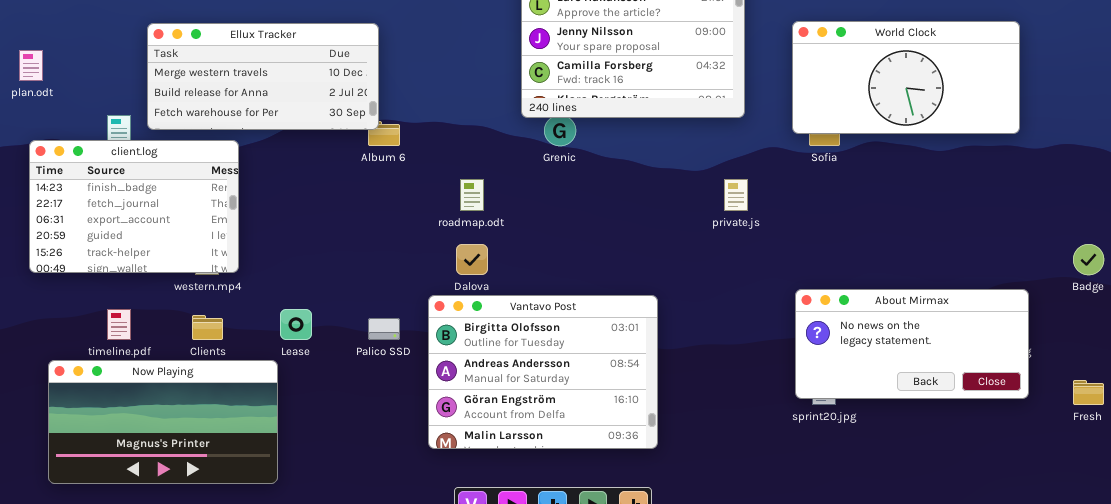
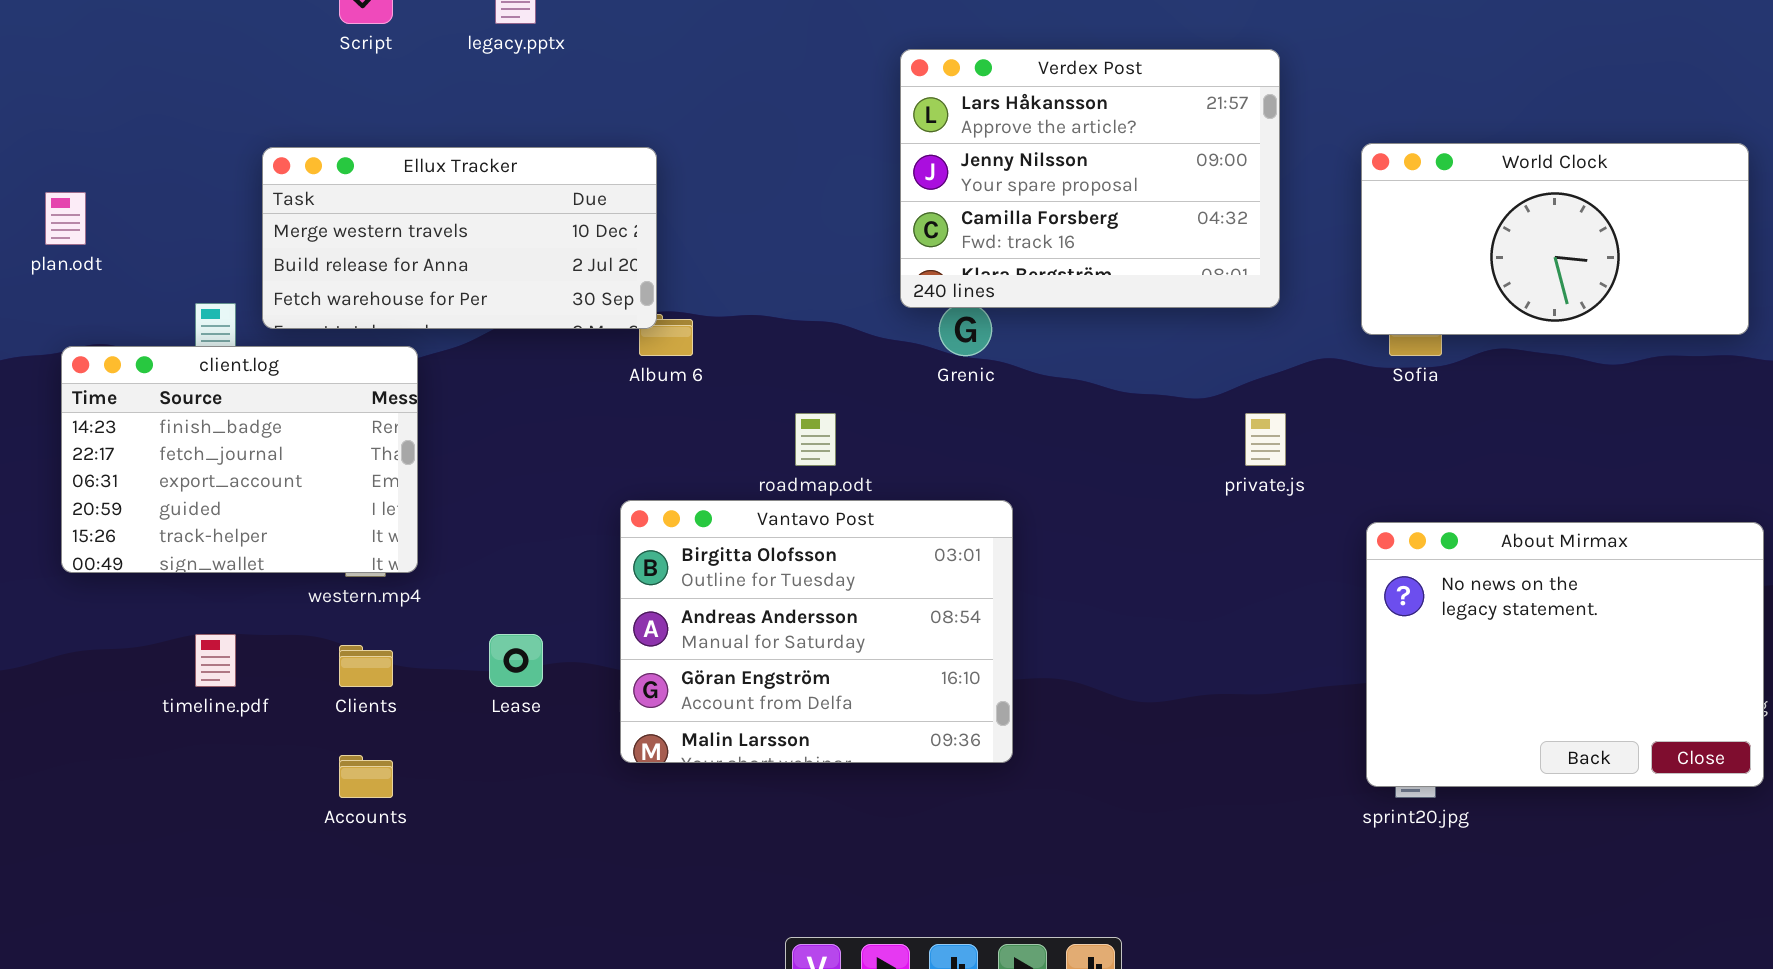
About Mirmax: [795,289,1029,399] -> [1366,522,1764,787], resized
Vantavo Post: [428,295,658,449] -> [620,500,1013,763], moved
Now Playing: [48,360,278,484] -> none, closed

